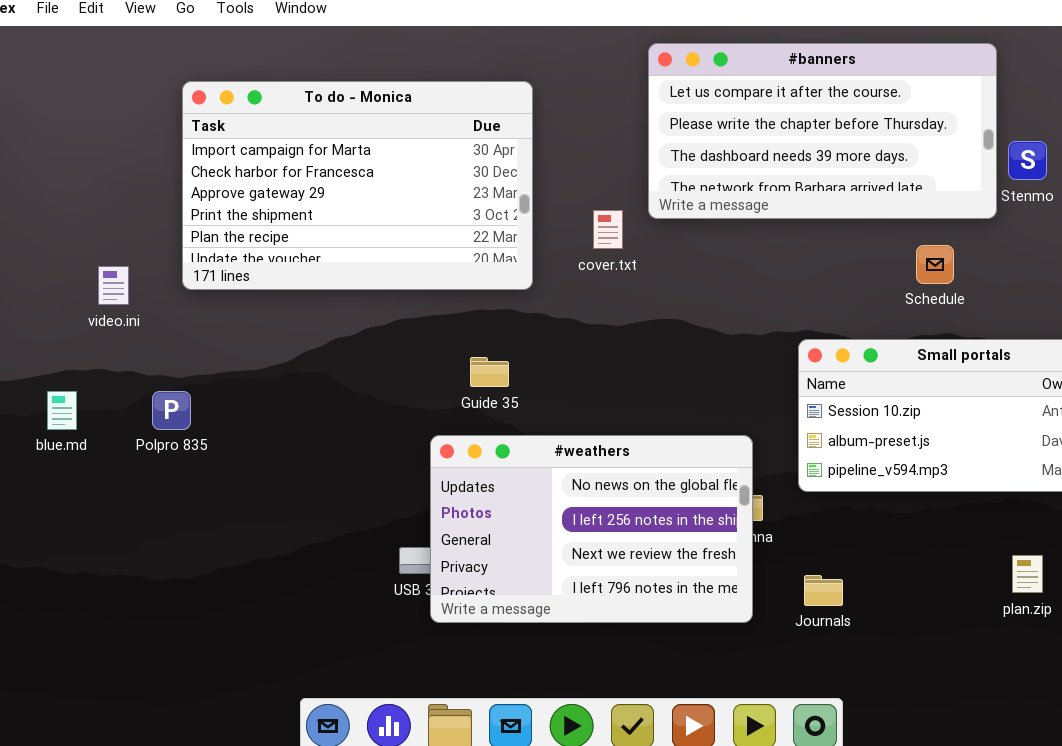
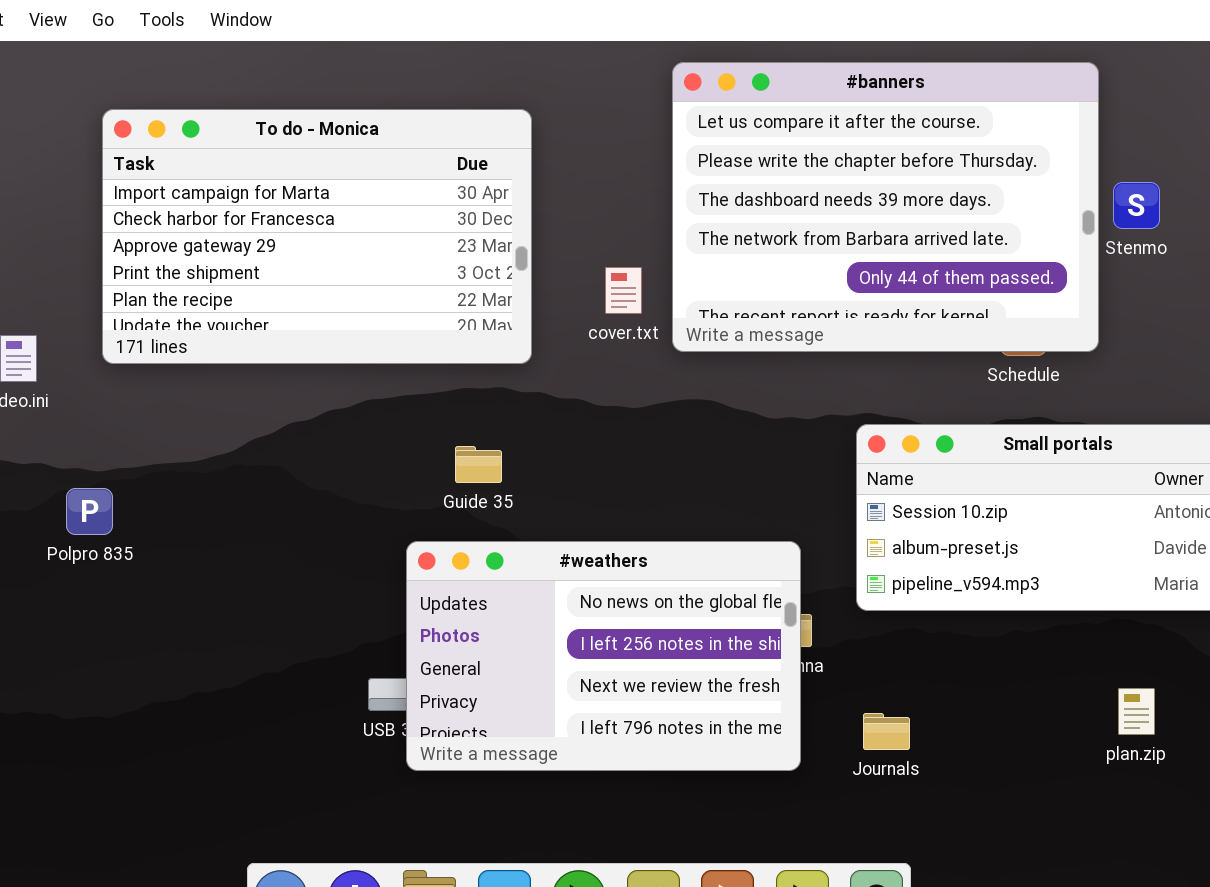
#banners: [648,43,997,219] -> [672,62,1099,352], resized

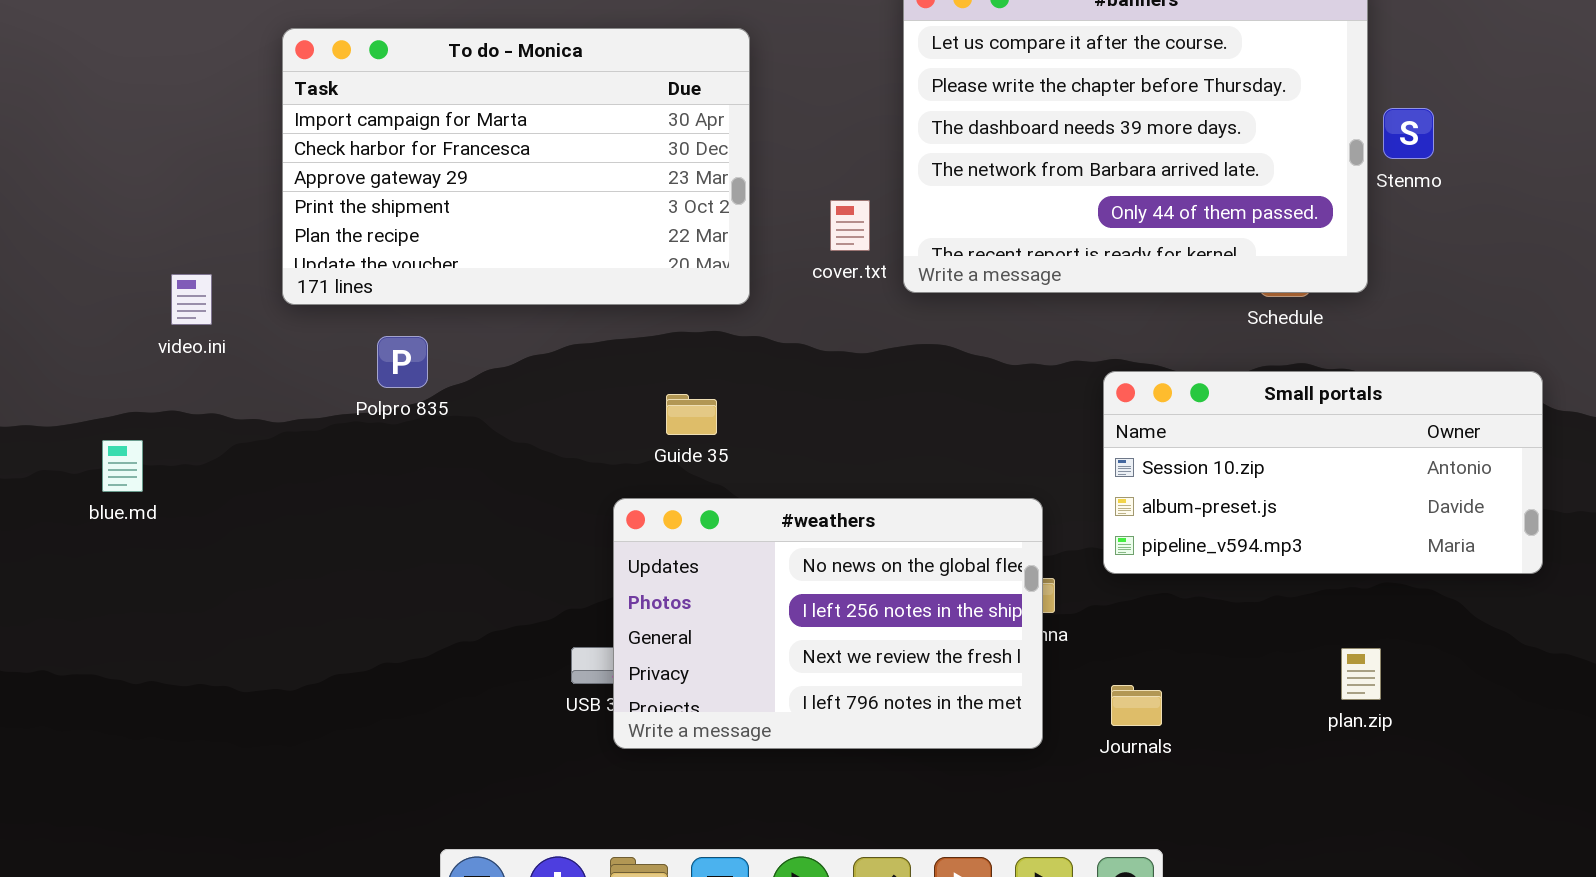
Polpro 835: [66,488,113,535] -> [377,336,428,388], moved
plan.zip: [1118,688,1155,735] -> [1341,648,1381,700], moved

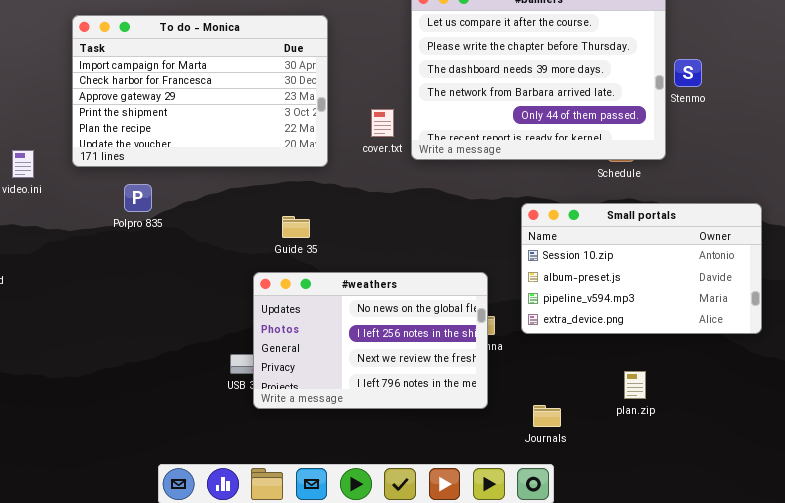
Small portals: [1103,371,1543,574] -> [521,203,762,334], resized
plan.zip: [1341,648,1381,700] -> [624,371,646,399], moved
Journals: [1111,685,1162,726] -> [533,405,561,427], moved

